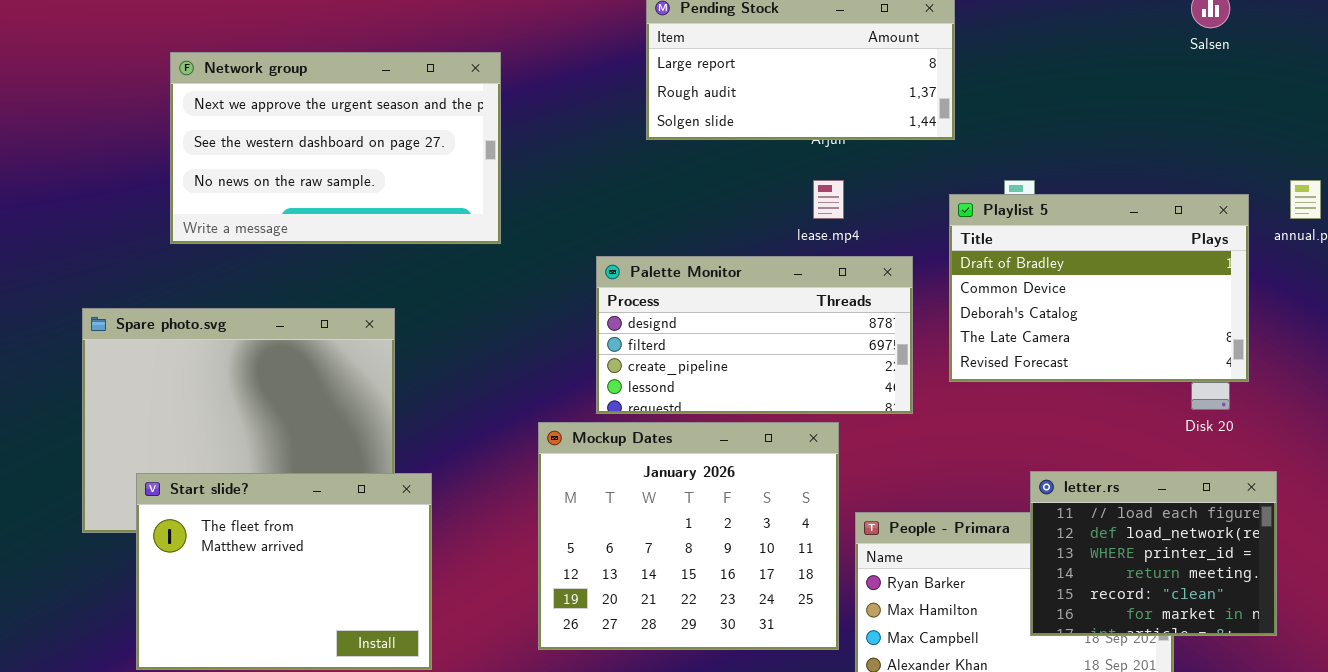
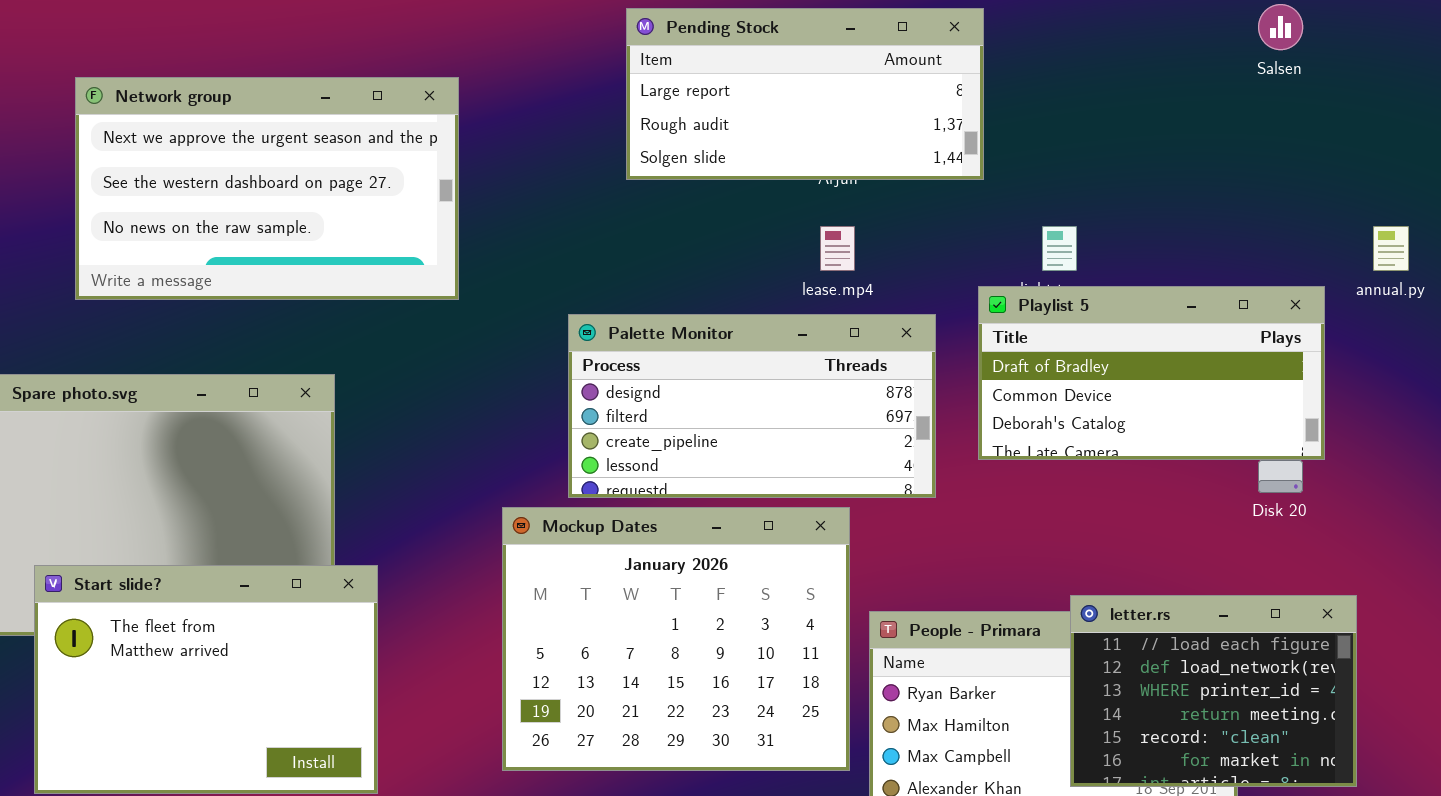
Playlist 5: [949,194,1249,382] -> [978,286,1325,460], resized
letter.rs: [1030,471,1277,636] -> [1070,595,1357,787], moved

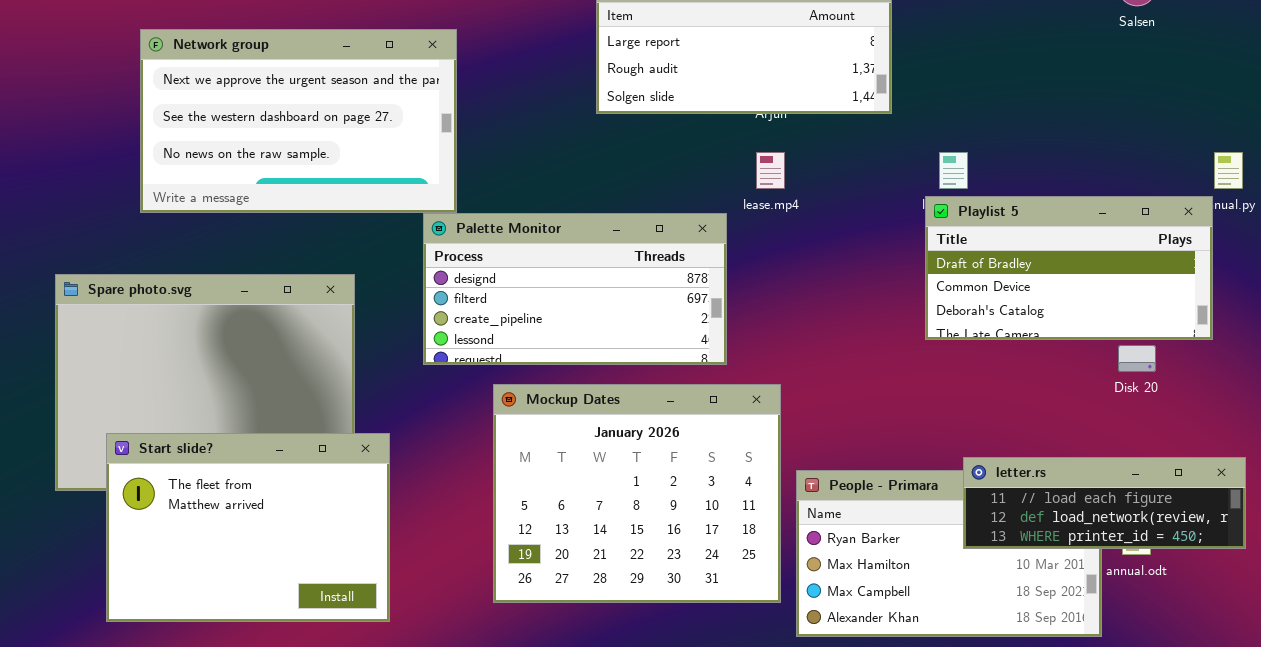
Playlist 5: [978,286,1325,460] -> [925,196,1213,340], moved
Palette Monitor: [568,314,936,498] -> [423,213,727,365], moved
letter.rs: [1070,595,1357,787] -> [963,457,1246,549], resized

